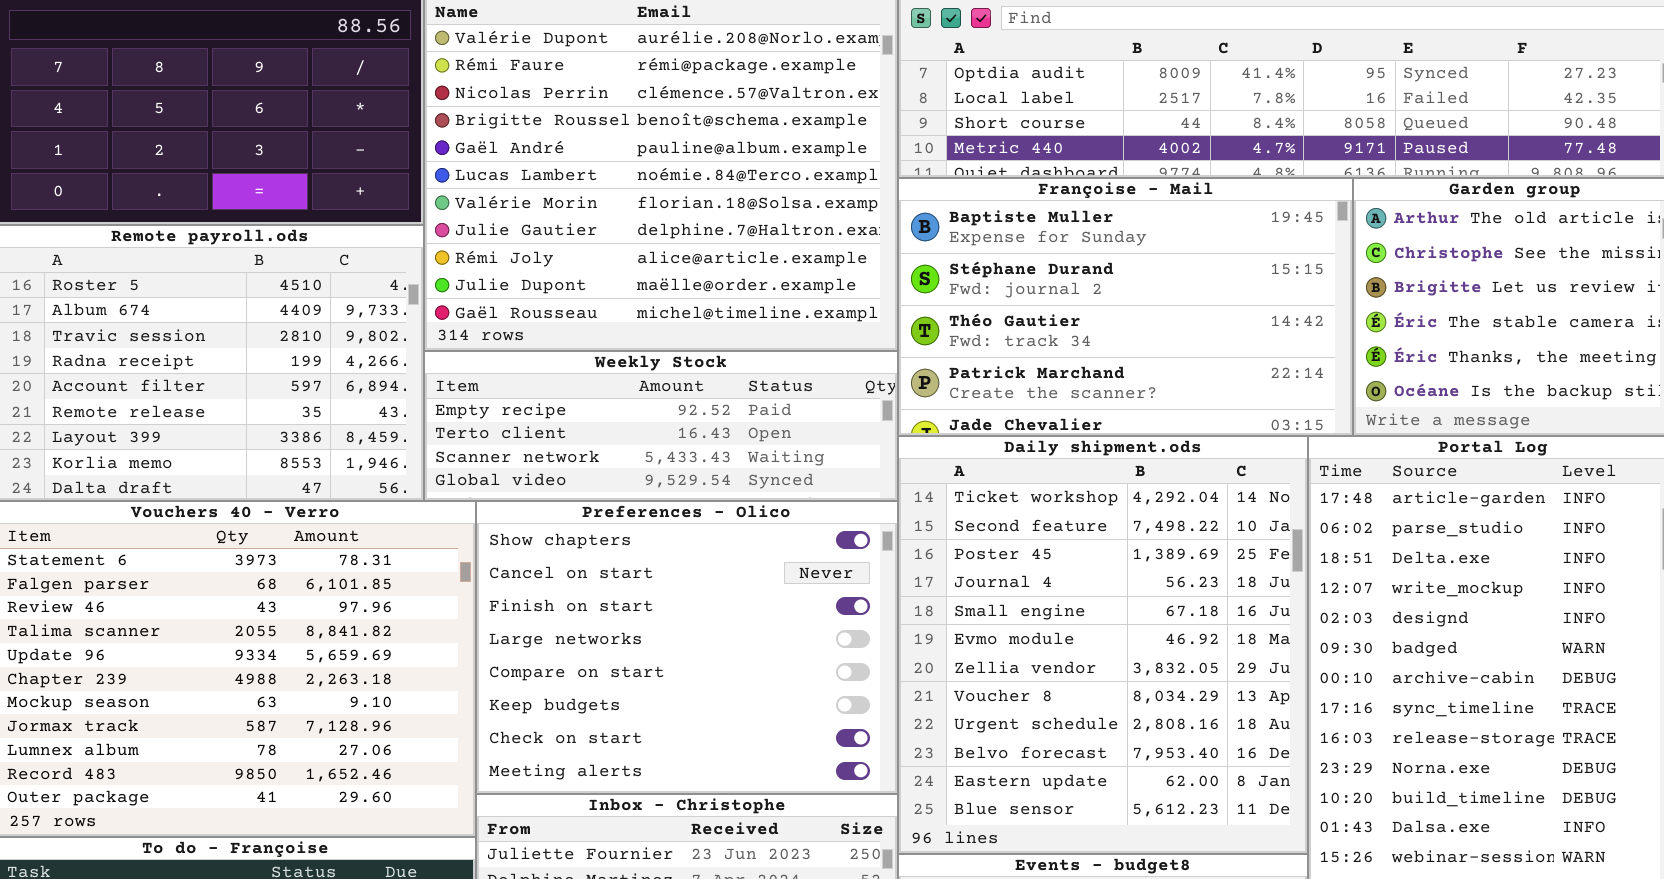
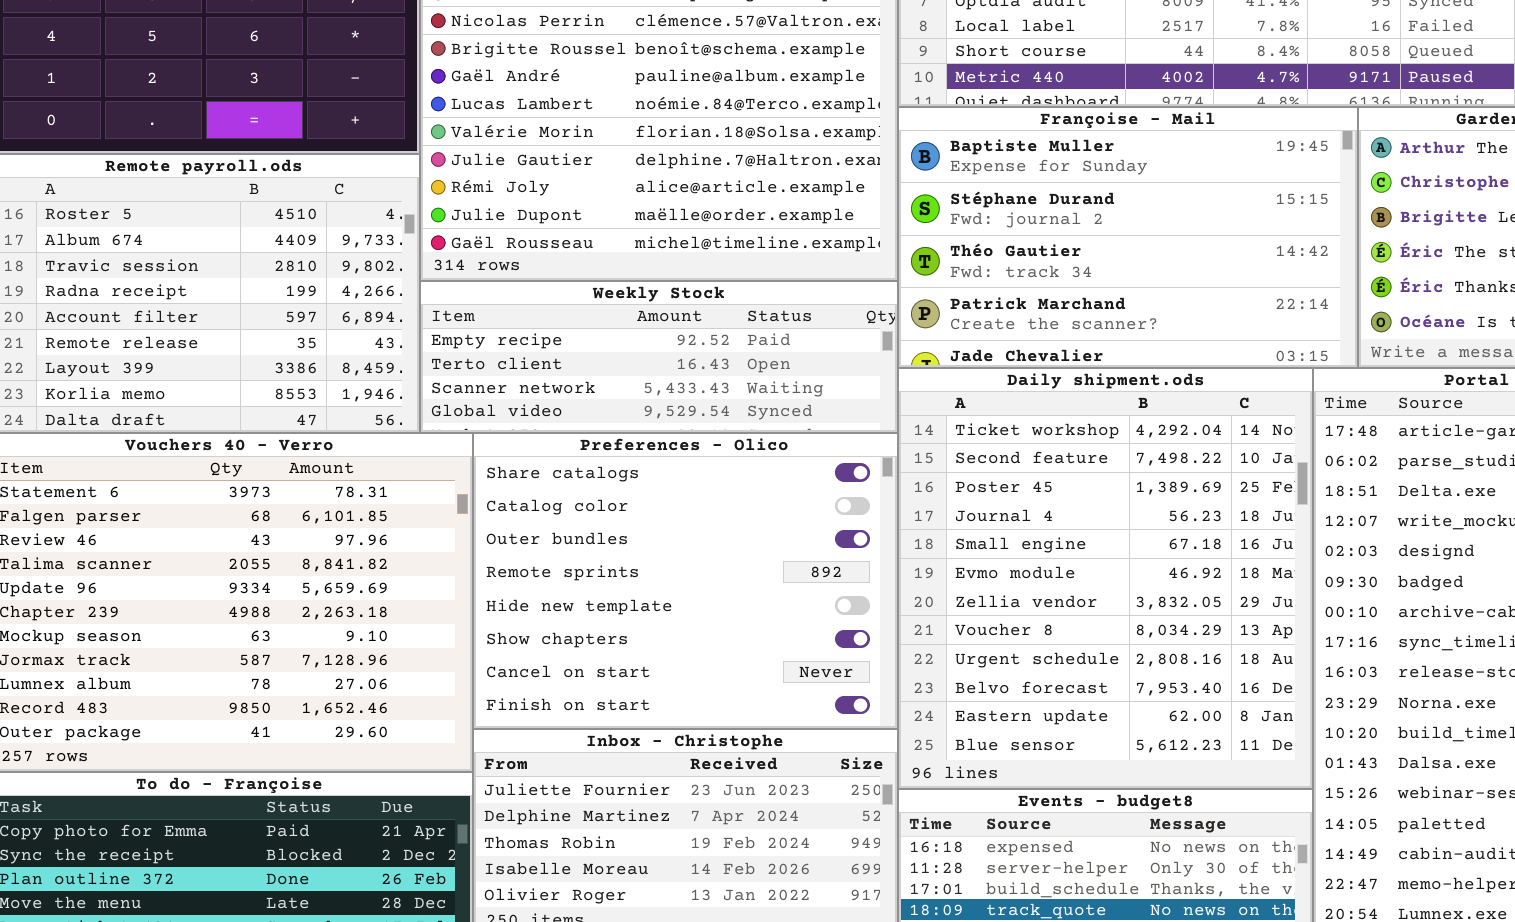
Preferences - Olico: [476,501,898,794] -> [473,433,898,729], scrolled up 5 rows

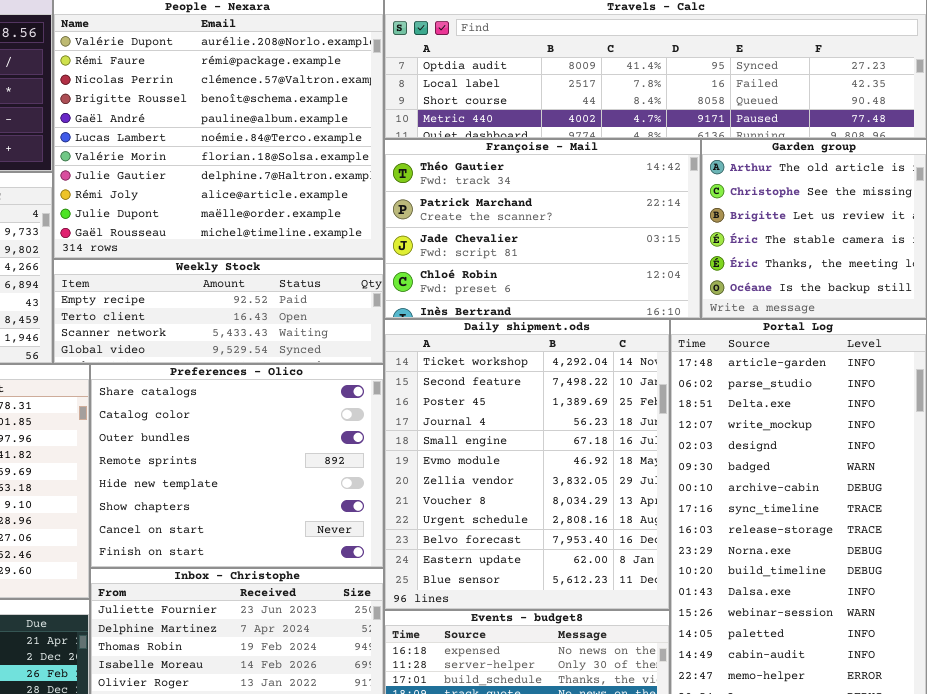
Françoise - Mail: [898,107,1358,368] -> [384,139,701,319], scrolled down 2 rows

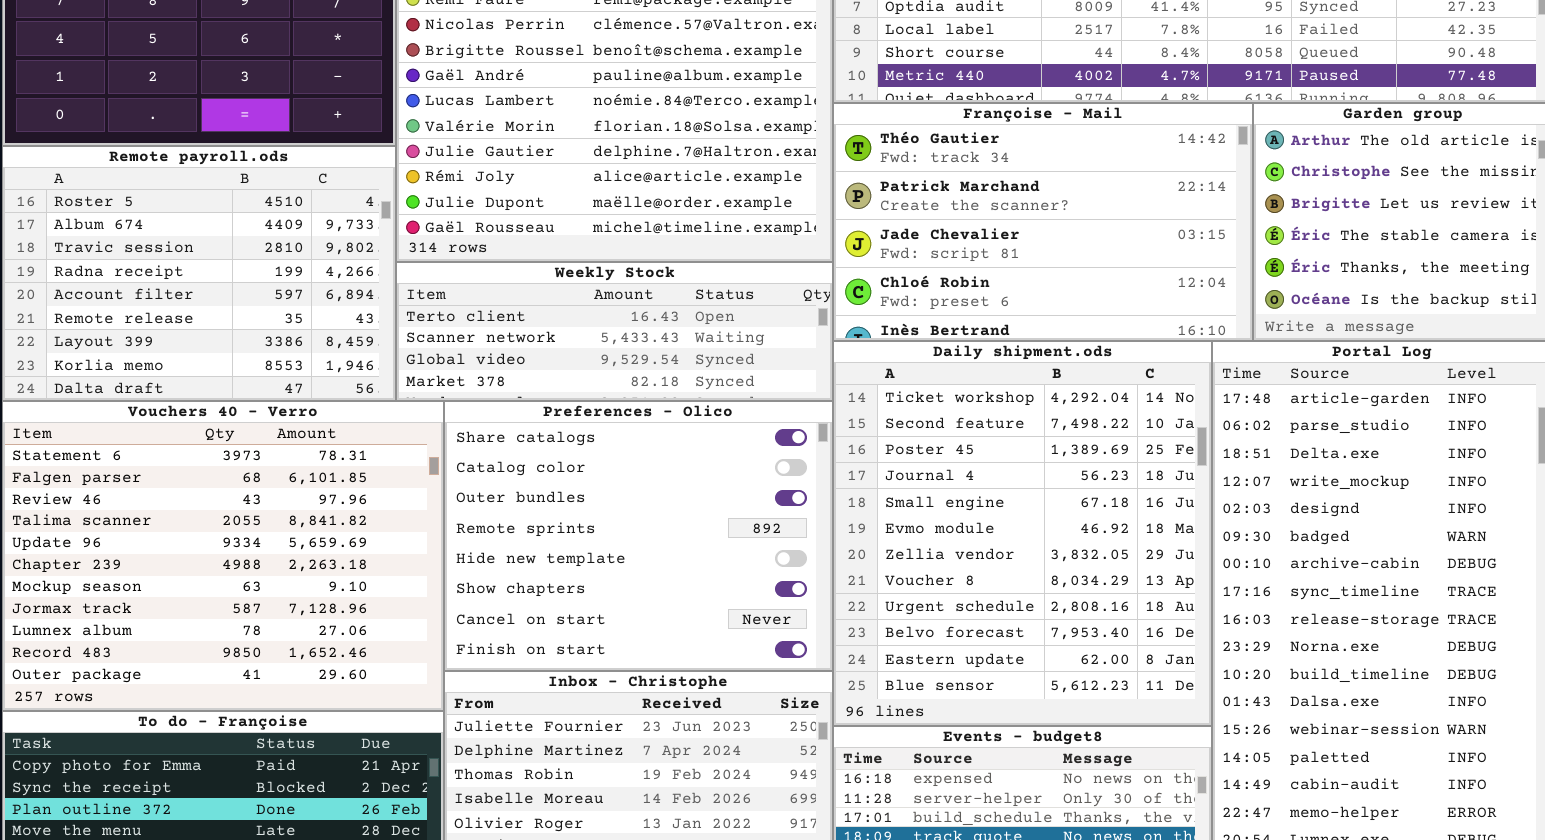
Weekly Stock: [53,259,384,364] -> [396,262,833,401], scrolled down 1 row

